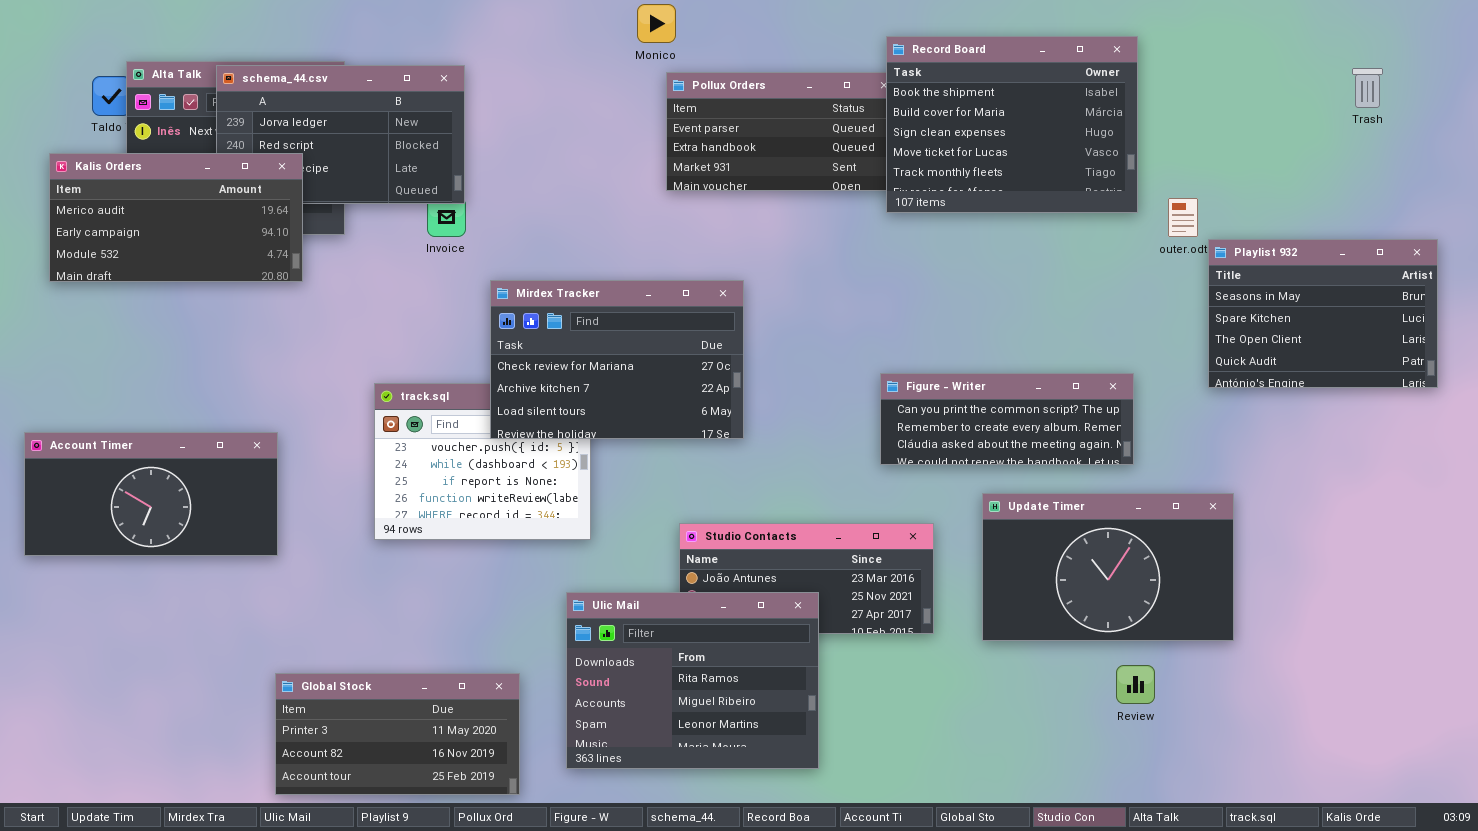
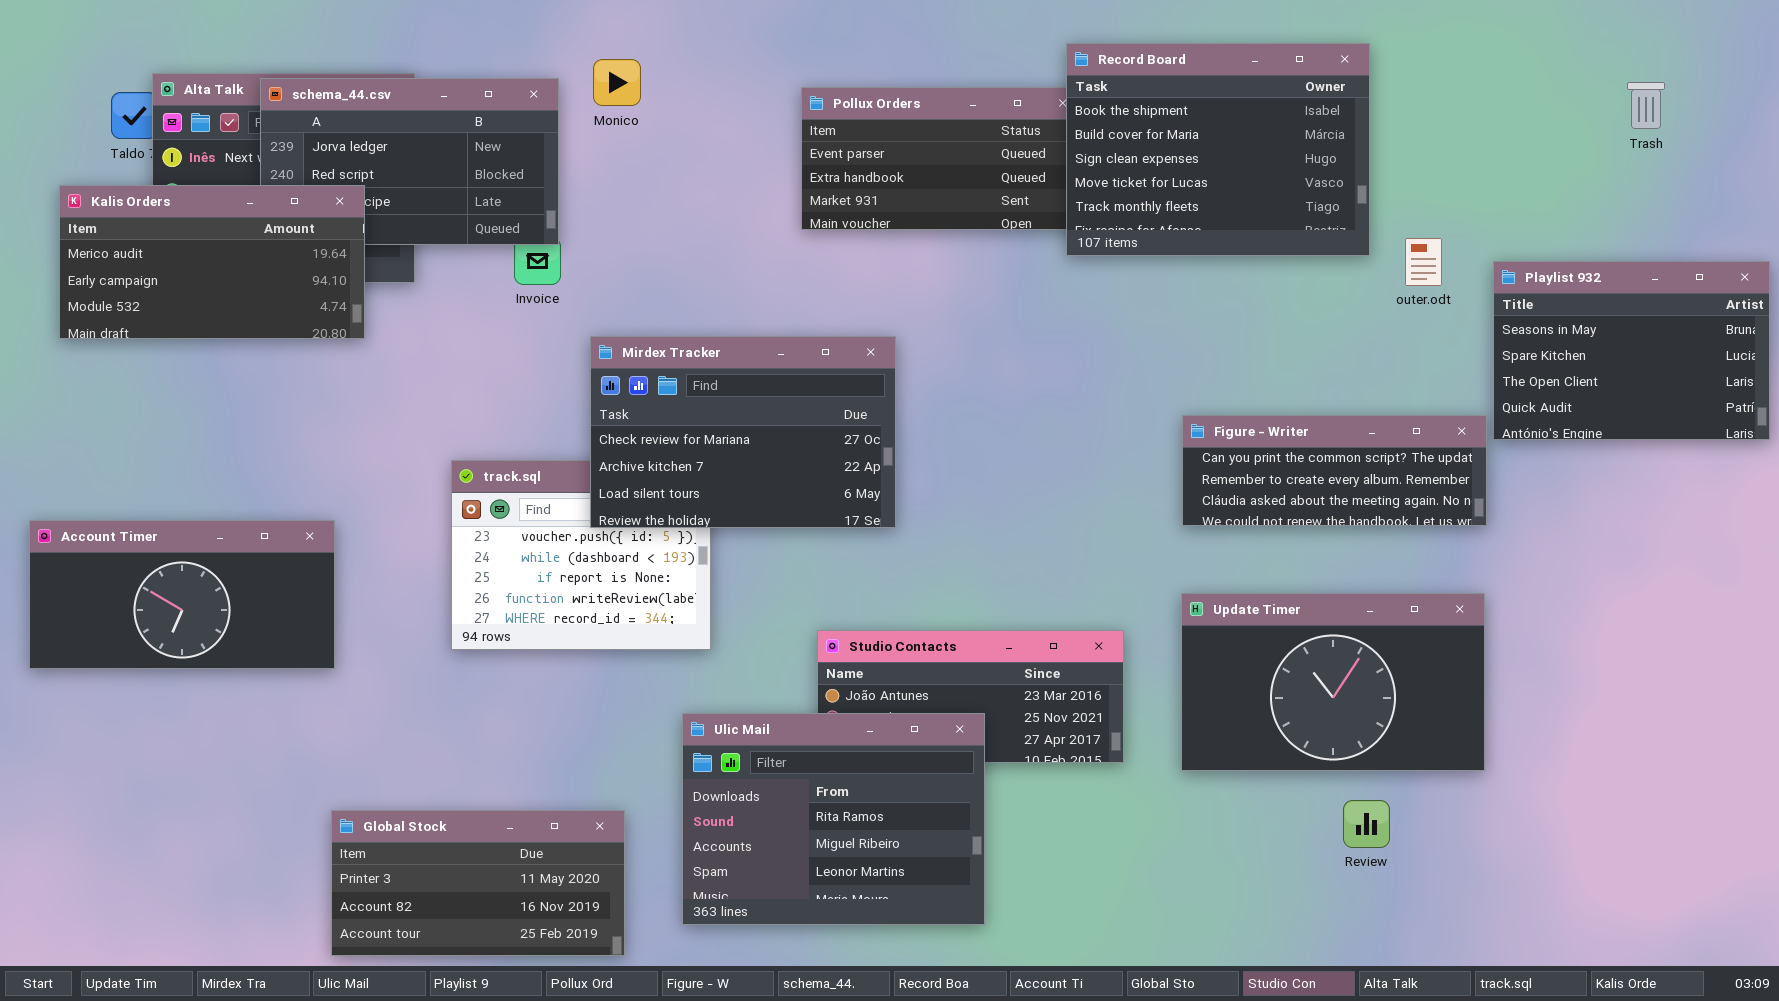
Monico: [637,4,676,43] -> [593,59,641,106], moved
Playlist 932: [1208,239,1438,388] -> [1493,261,1770,440], moved
Figure - Writer: [880,373,1134,465] -> [1182,415,1487,526], moved

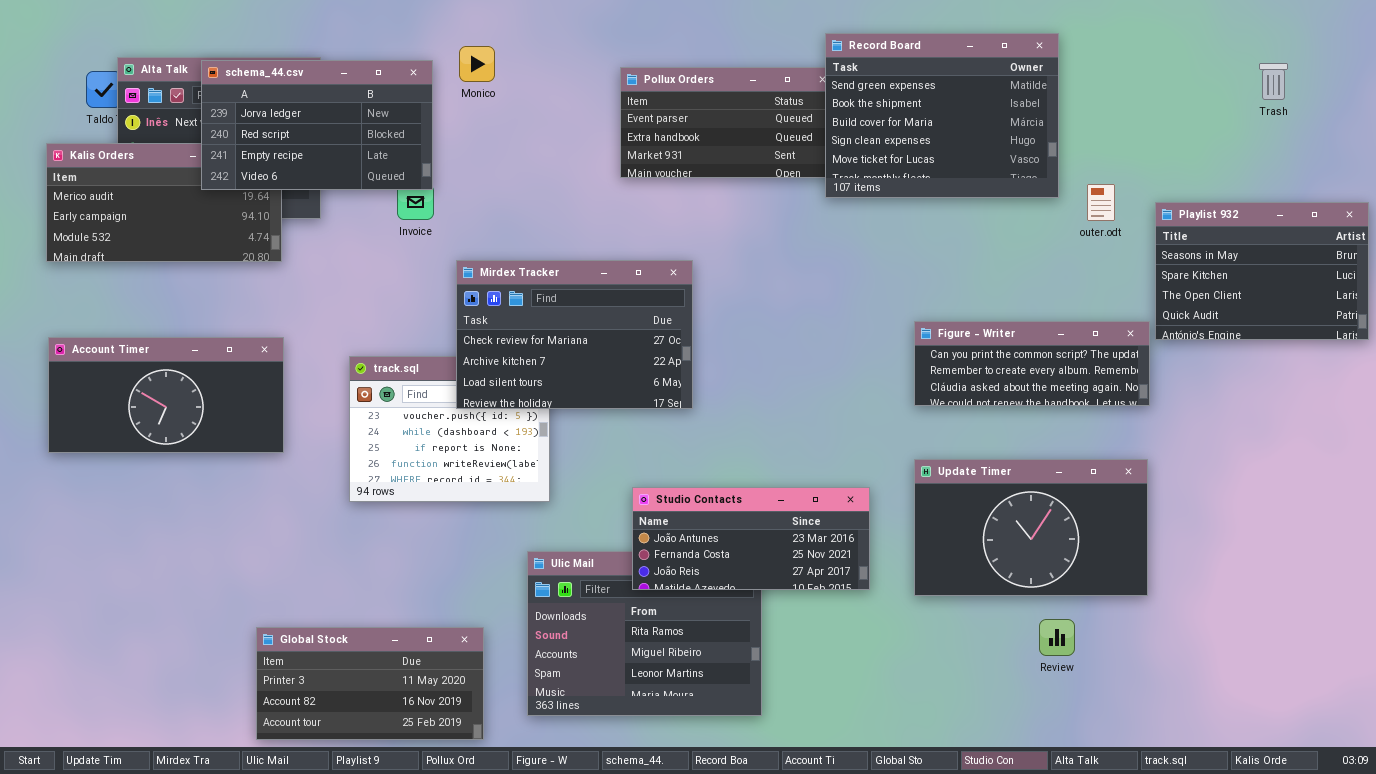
Record Board: [1066,43,1370,256] -> [825,33,1059,198], scrolled up 1 row
schema_44.csv: [260,78,559,245] -> [201,60,433,190], raised
Account Timer: [29,520,335,669] -> [48,337,284,453], moved
Studio Contacts: [817,630,1124,763] -> [632,487,870,590], raised

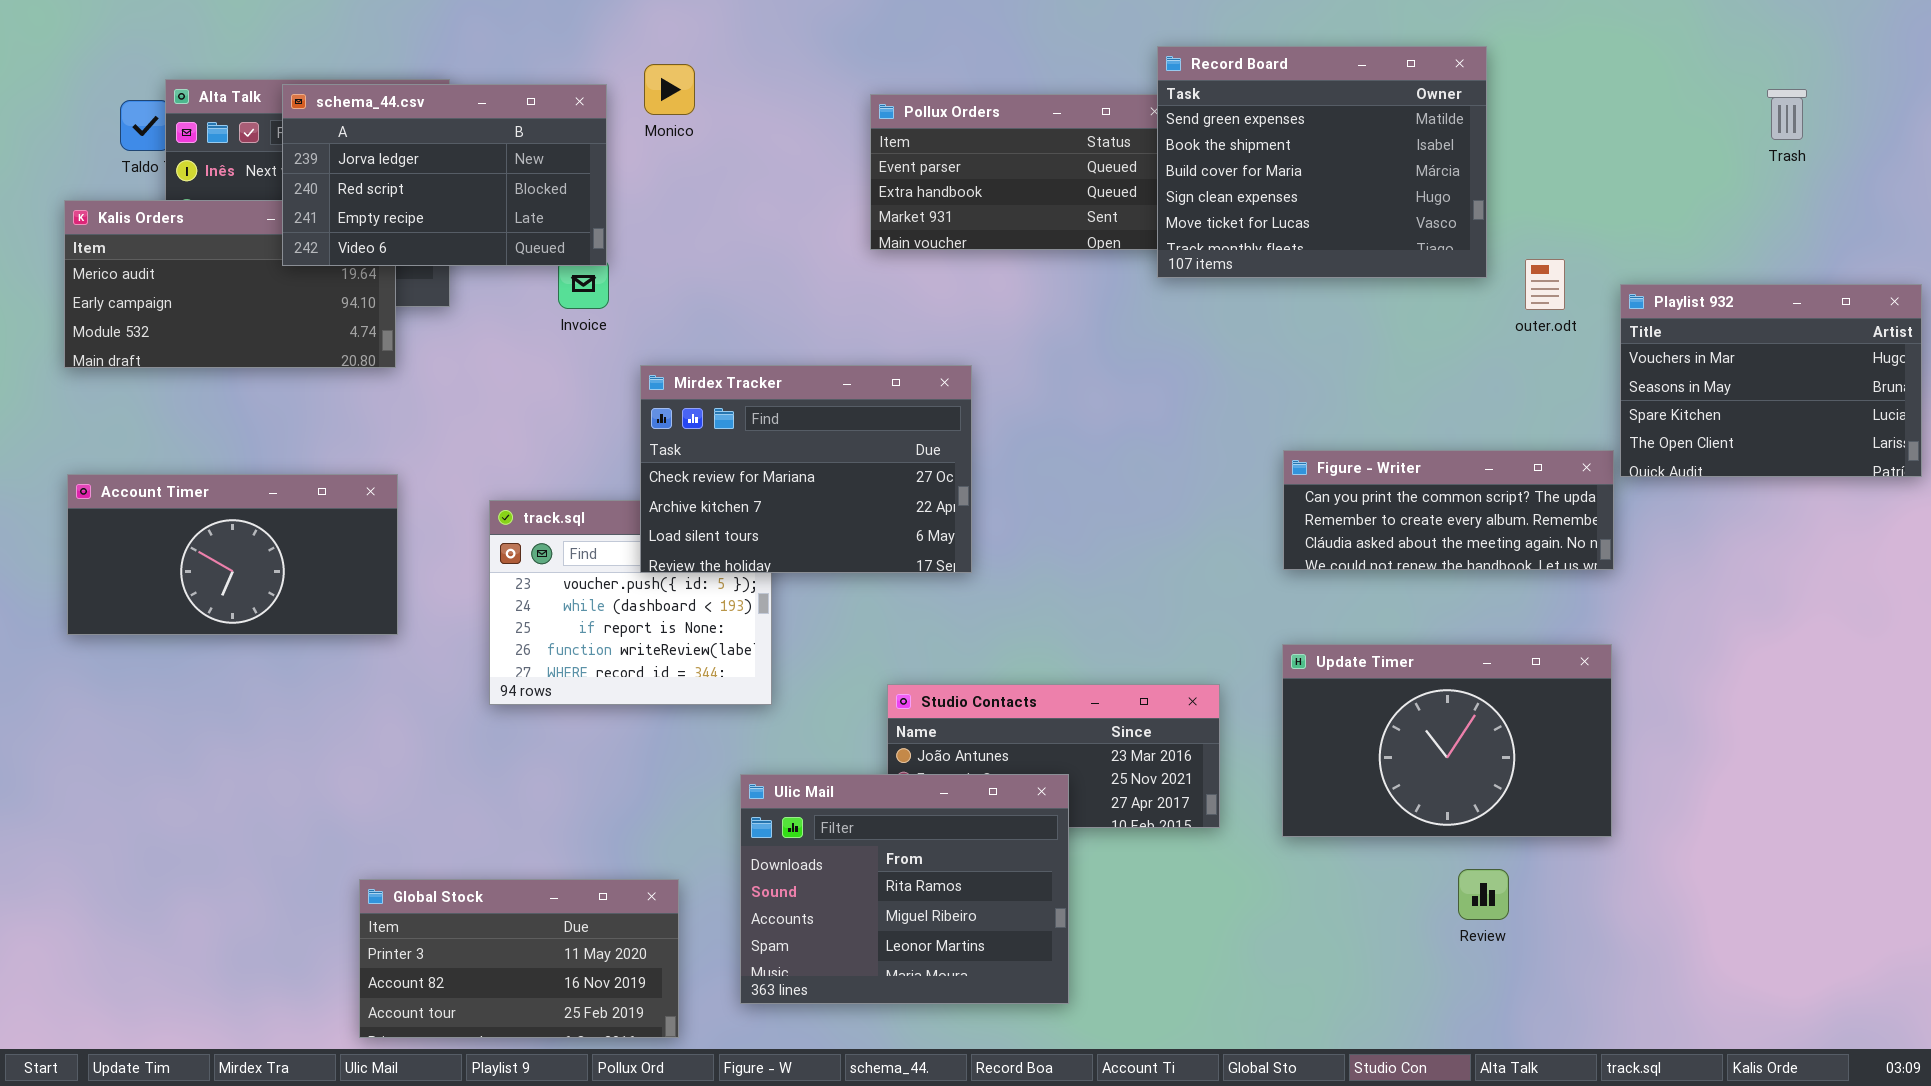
Playlist 932: [1155,202,1369,340] -> [1620,284,1922,477], scrolled up 1 row
Ulic Mail: [527,551,762,716] -> [740,774,1069,1004], raised

